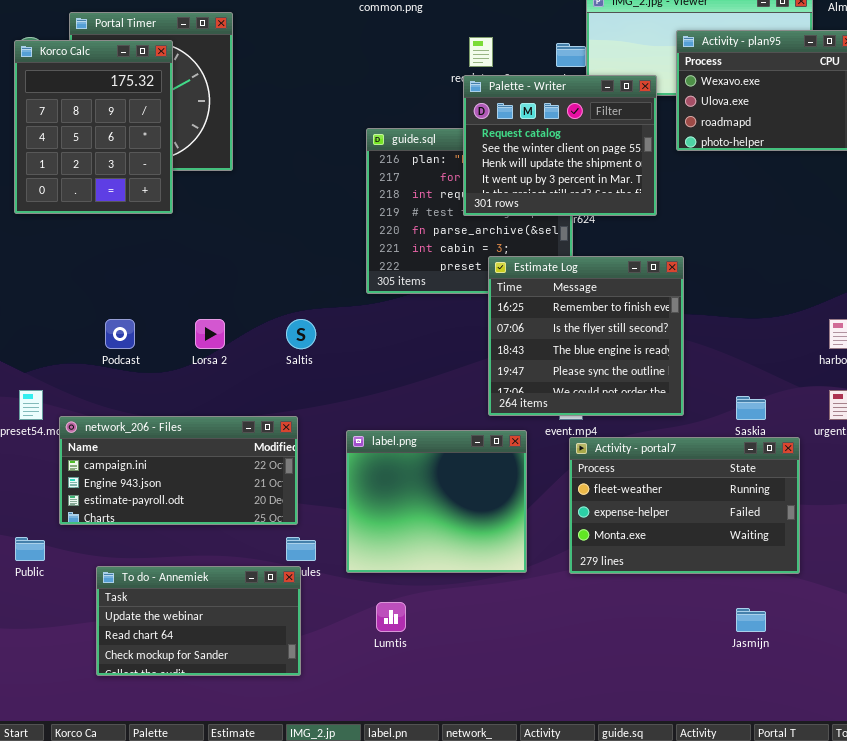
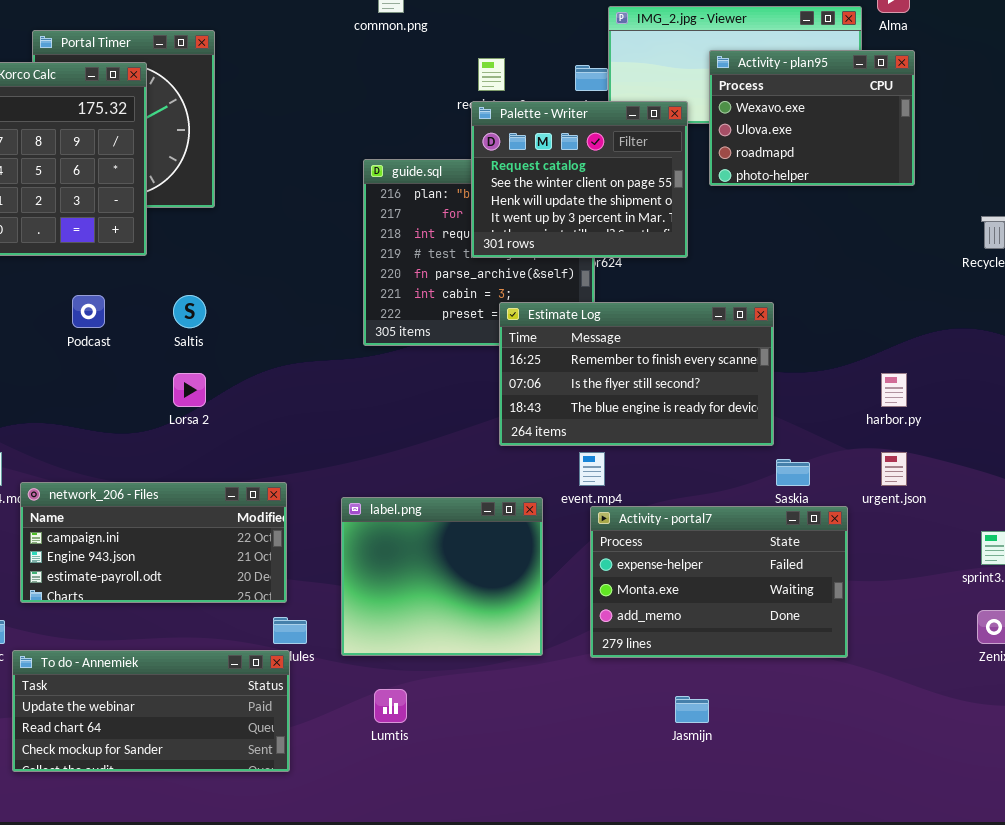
Estimate Log: [488,256,684,416] -> [499,302,774,446], resized
Podcast: [105,319,135,349] -> [72,295,105,328], moved
Saltis: [286,319,316,349] -> [173,295,206,328], moved
Activity - portal7: [569,437,800,574] -> [590,506,848,658], scrolled down 1 row
To do - Annemiek: [96,566,301,676] -> [12,650,290,772], resized
Jasmijn: [736,608,766,632] -> [675,696,709,723], moved

